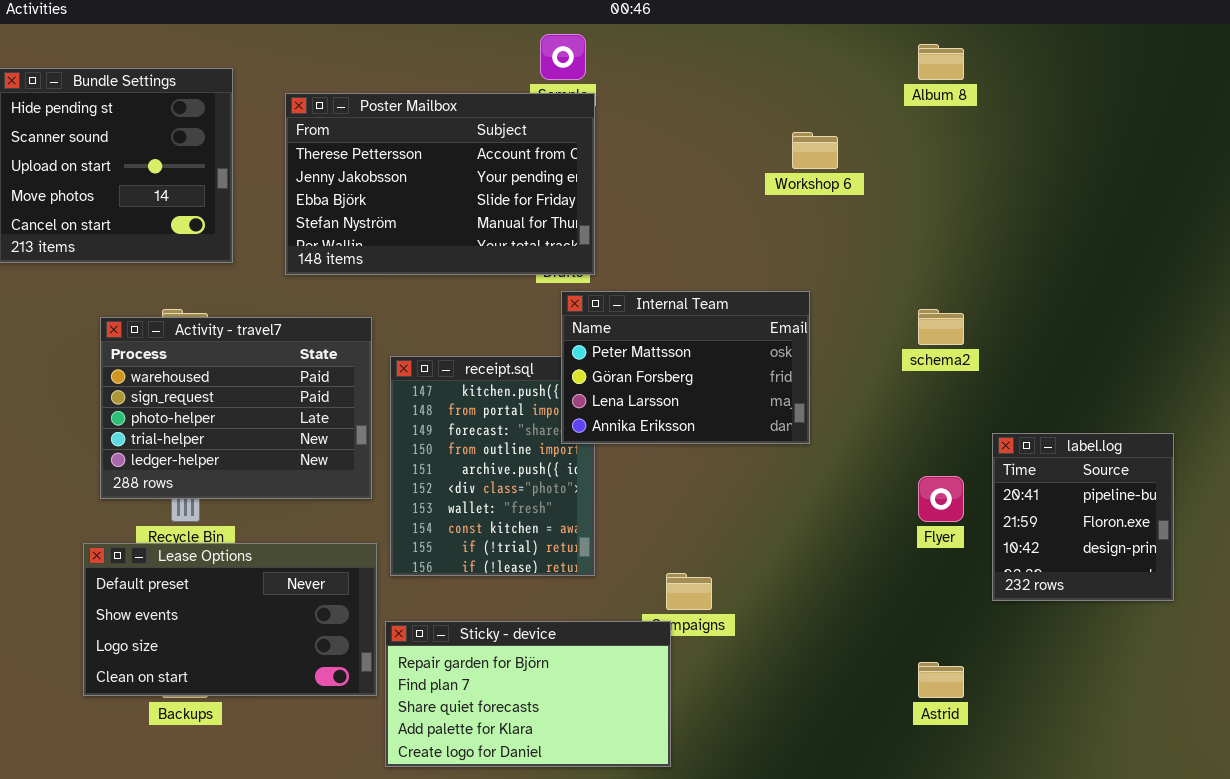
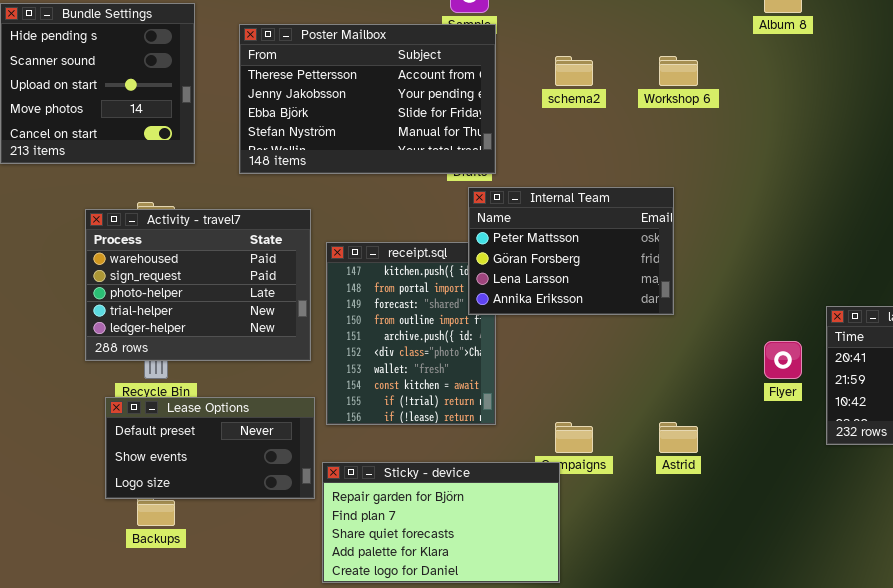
schema2: [918,309,964,345] -> [555,56,593,86], moved
Lease Options: [83,543,377,696] -> [105,397,315,499], resized
Astrid: [918,662,964,698] -> [659,422,698,453], moved

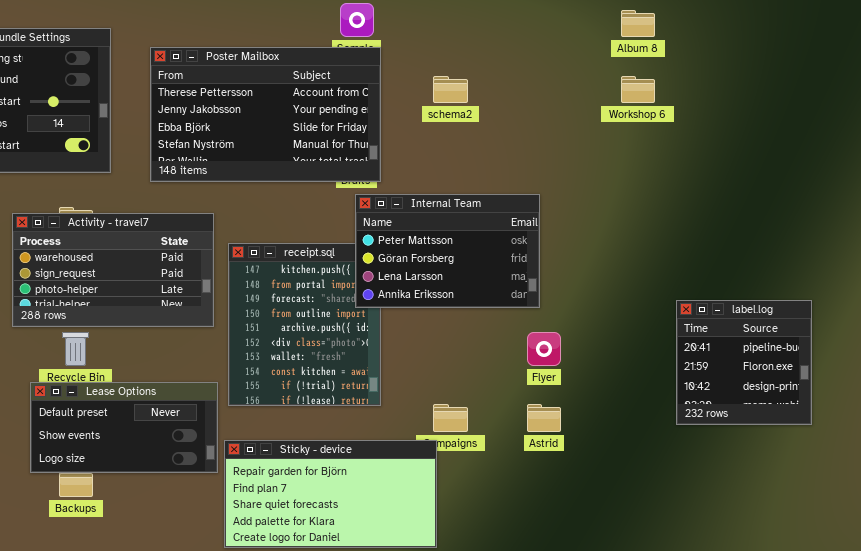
Workshop 6: [659,56,698,86] -> [621,76,655,103], moved
Activity - travel7: [85,209,311,361] -> [12,213,214,327], resized
Flyer: [764,341,802,379] -> [527,332,561,366], moved

